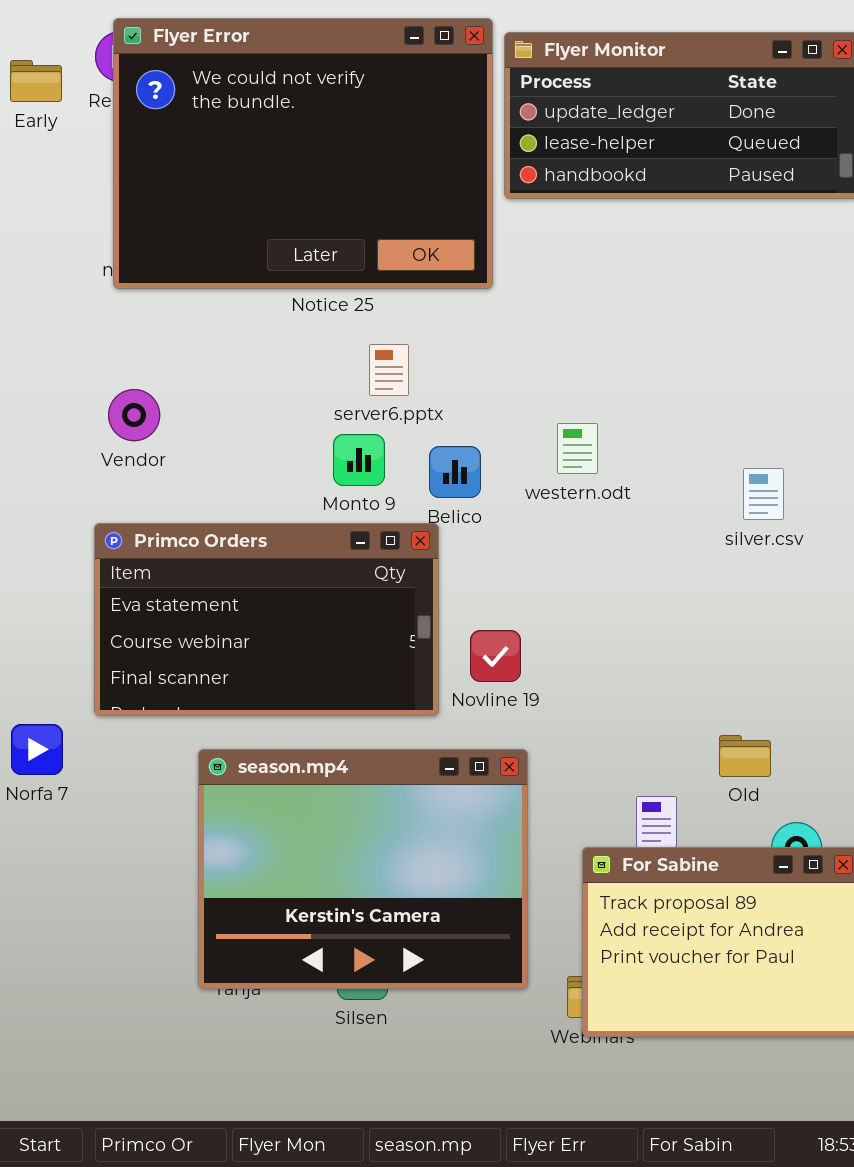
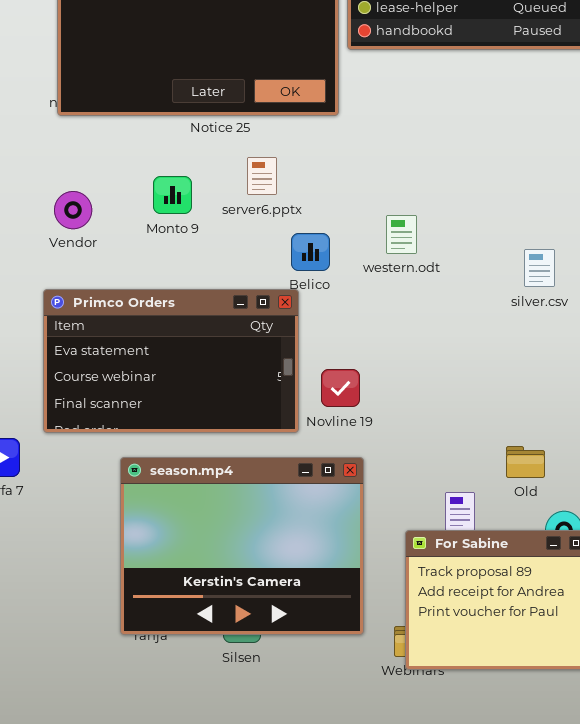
Monto 9: [333,434,385,486] -> [153,176,192,214], moved

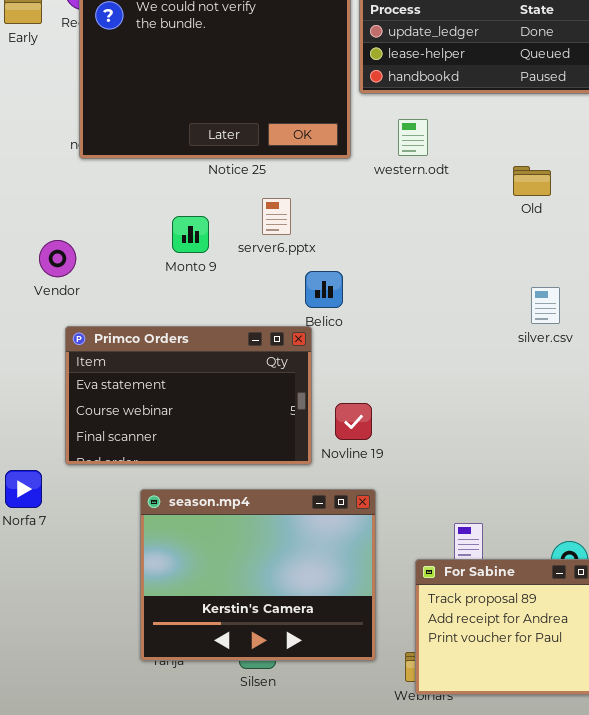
Vendor: [54,191,92,229] -> [39,240,76,277], moved
western.odt: [386,215,417,254] -> [398,119,428,156], moved
Old: [506,446,545,478] -> [513,166,551,196], moved

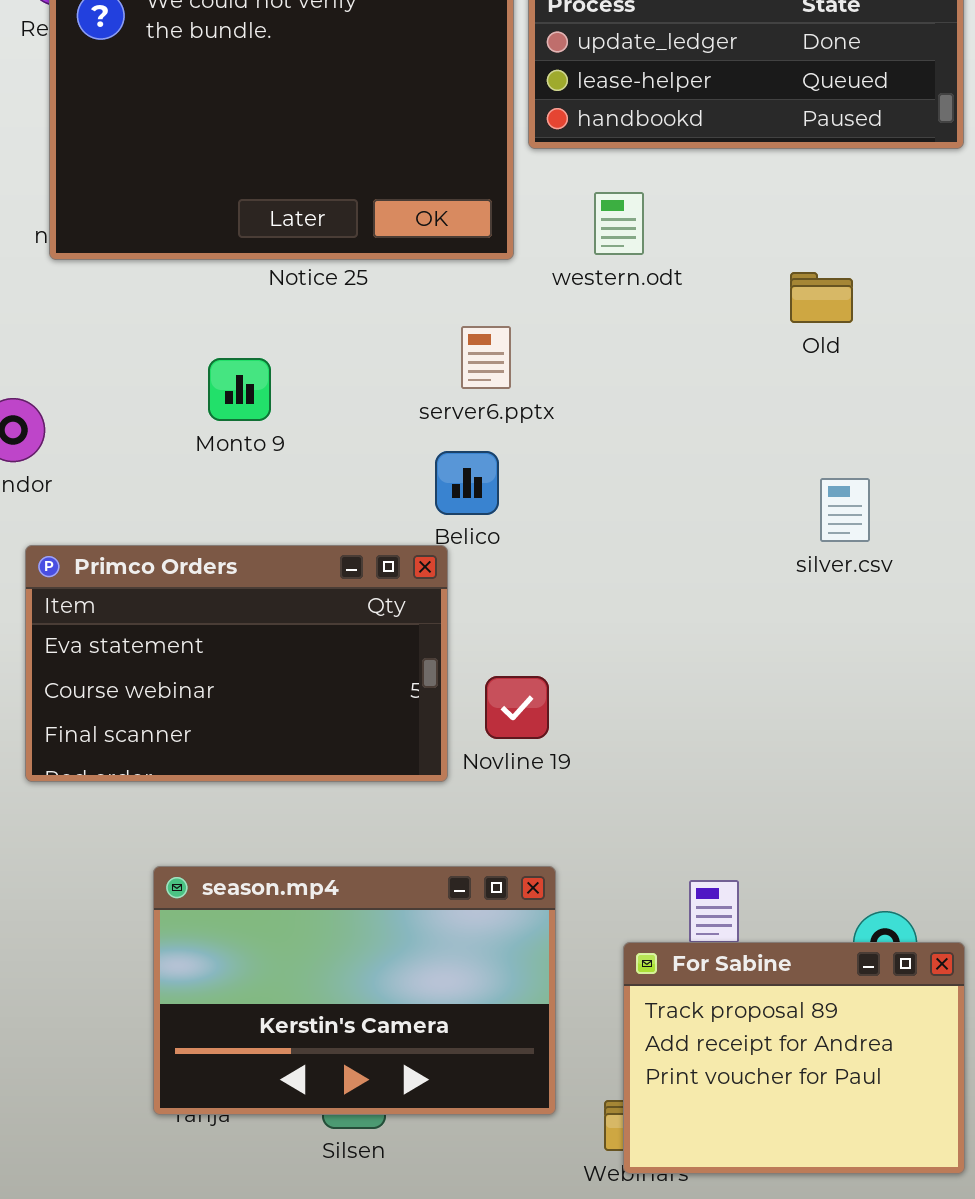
server6.pptx: [262,198,291,235] -> [461,326,511,389], moved
season.mp4: [140,489,376,661] -> [153,866,556,1115], resized

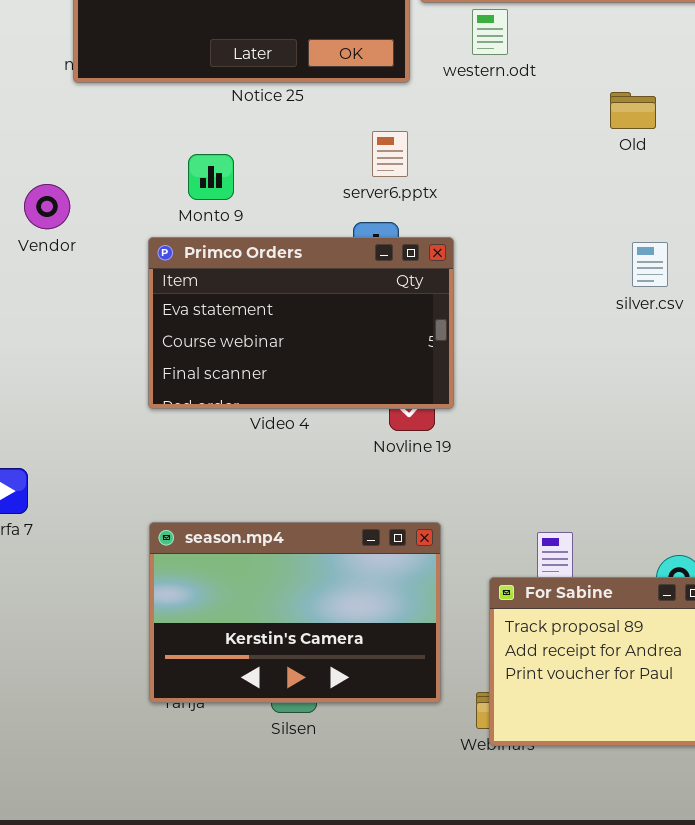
western.odt: [594,192,644,255] -> [472,9,508,55], moved
Primco Orders: [25,545,448,782] -> [148,237,454,409], moved

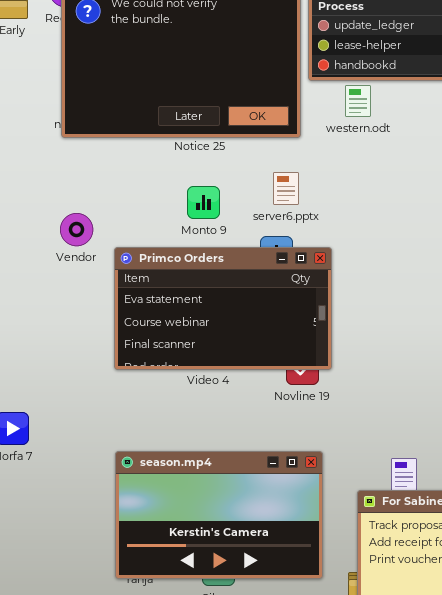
Monto 9: [188,154,234,200] -> [187,186,220,219], moved
Vendor: [24,184,70,229] -> [60,213,93,246], moved

